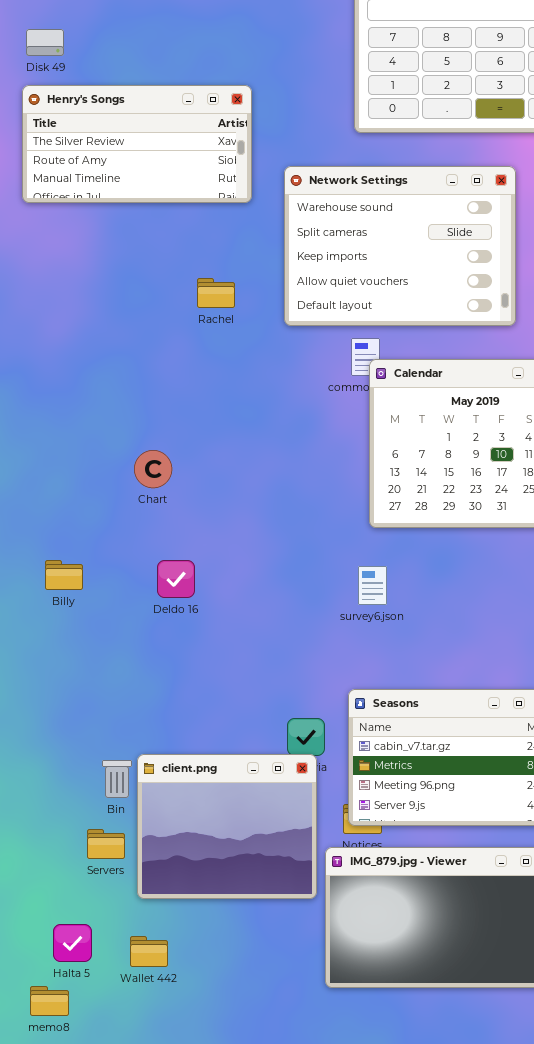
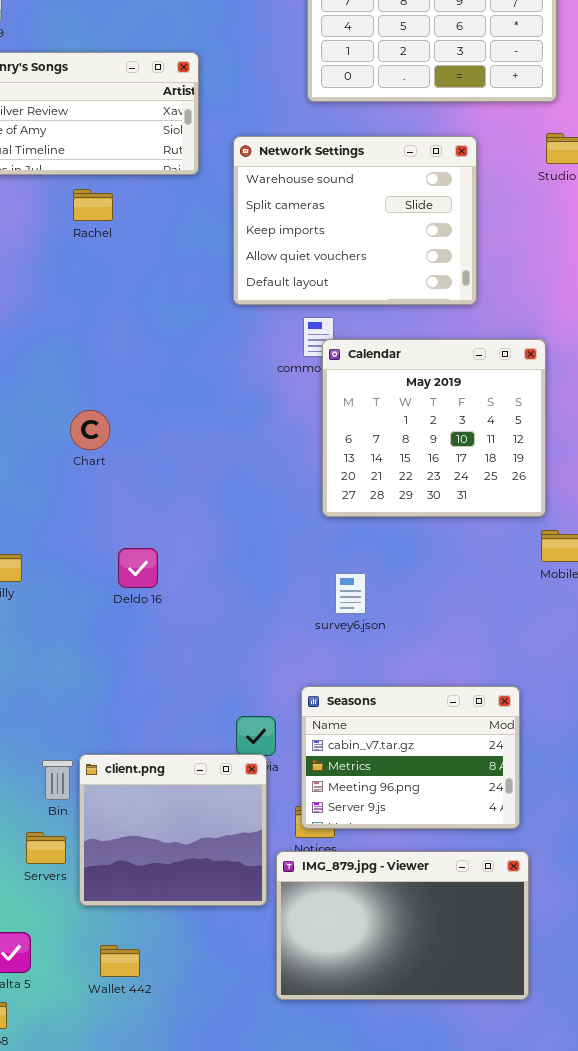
Rachel: [197,278,235,308] -> [73,189,113,221], moved
Chart: [134,450,172,488] -> [70,410,110,450], moved
Deldo 16: [157,560,195,598] -> [118,548,158,588], moved
survey6.json: [358,566,387,605] -> [335,573,366,614], moved
Wallet 442: [130,936,168,967] -> [100,945,140,977], moved

